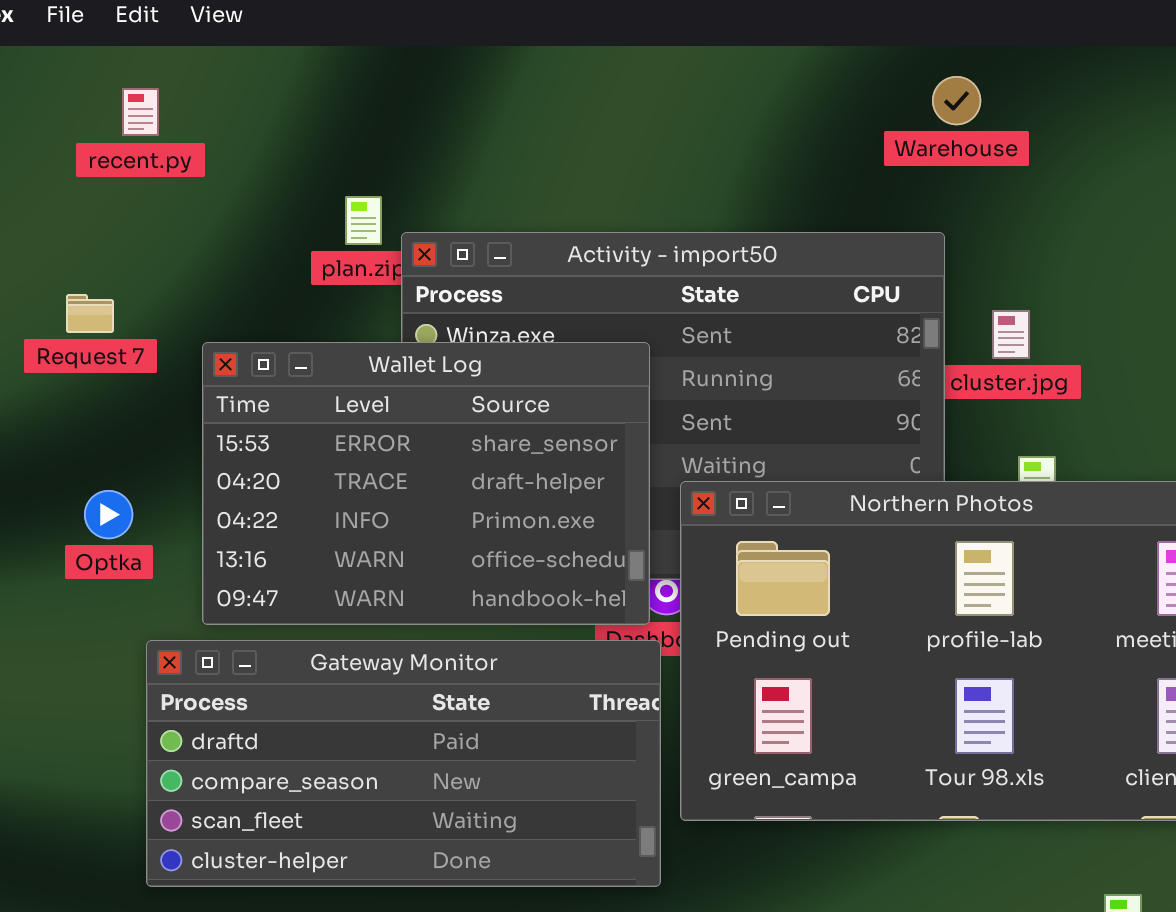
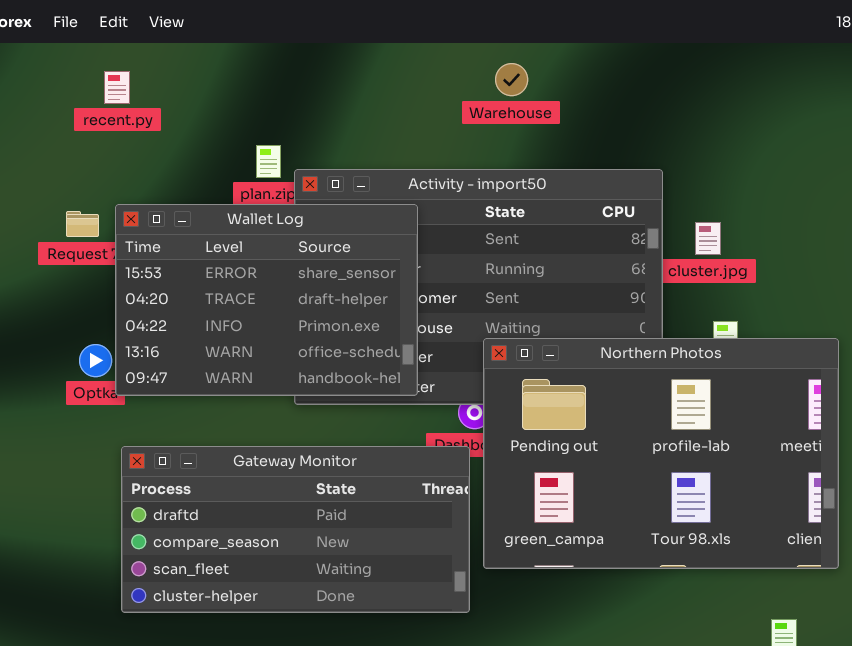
Warehouse: [932,76,981,125] -> [495,63,528,96], moved
Wallet Log: [202,342,650,625] -> [115,204,418,396], moved

